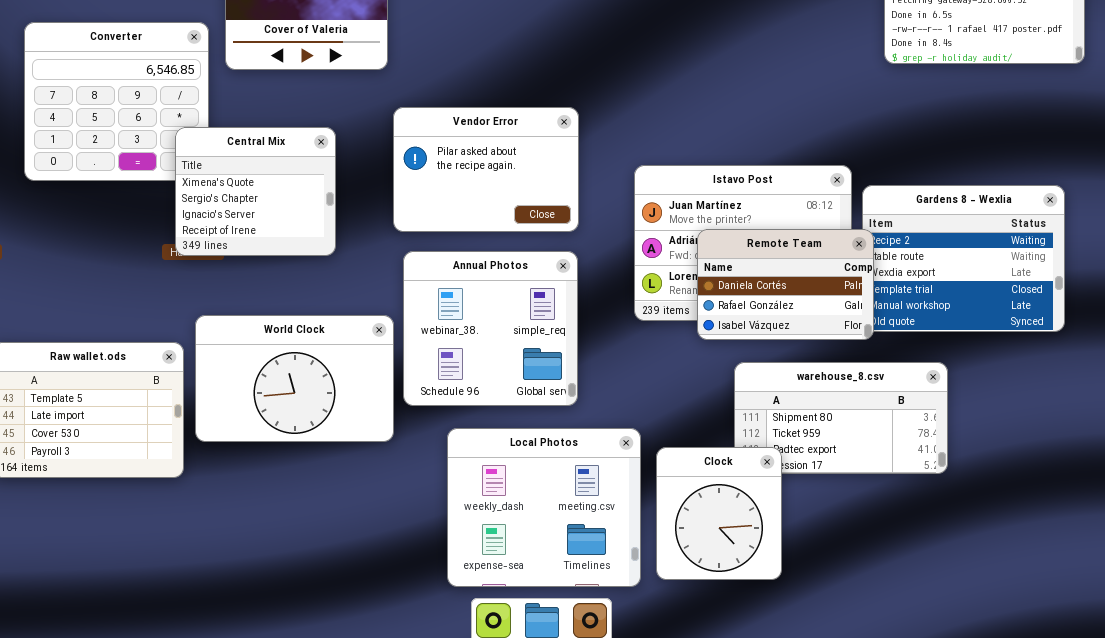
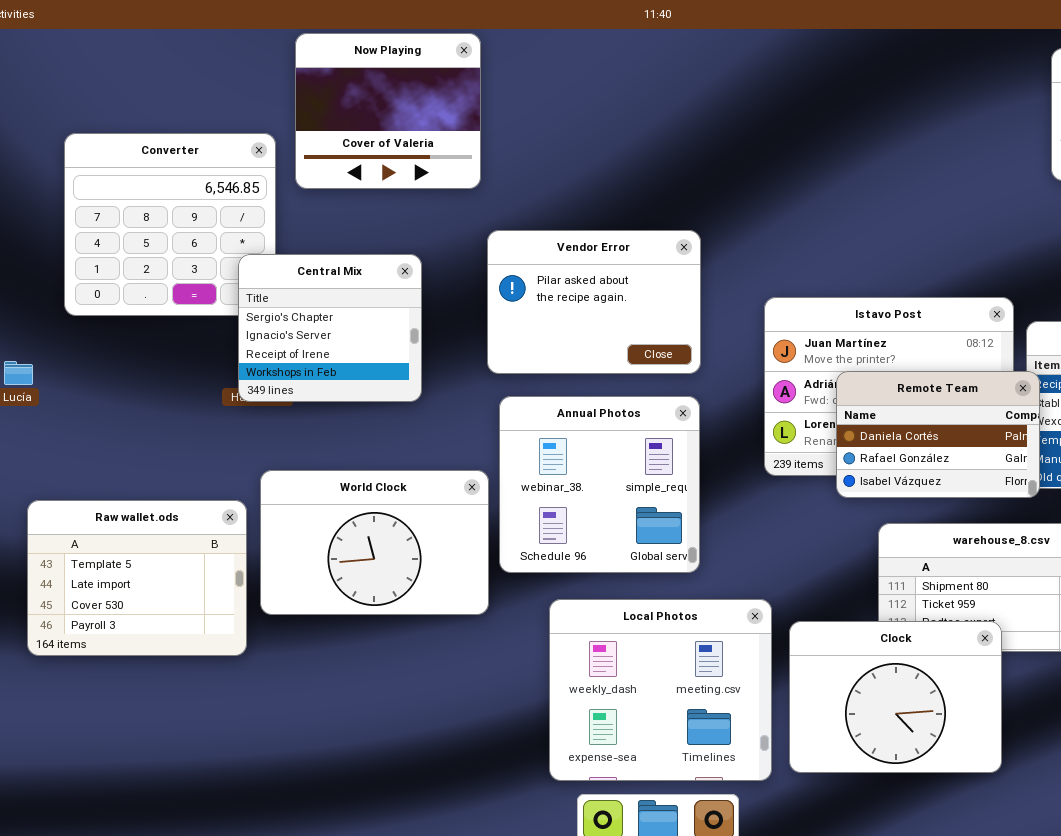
Central Mix: [175,127,336,256] -> [238,254,422,402], scrolled down 1 row
Clock: [656,447,782,580] -> [789,621,1002,773], resized

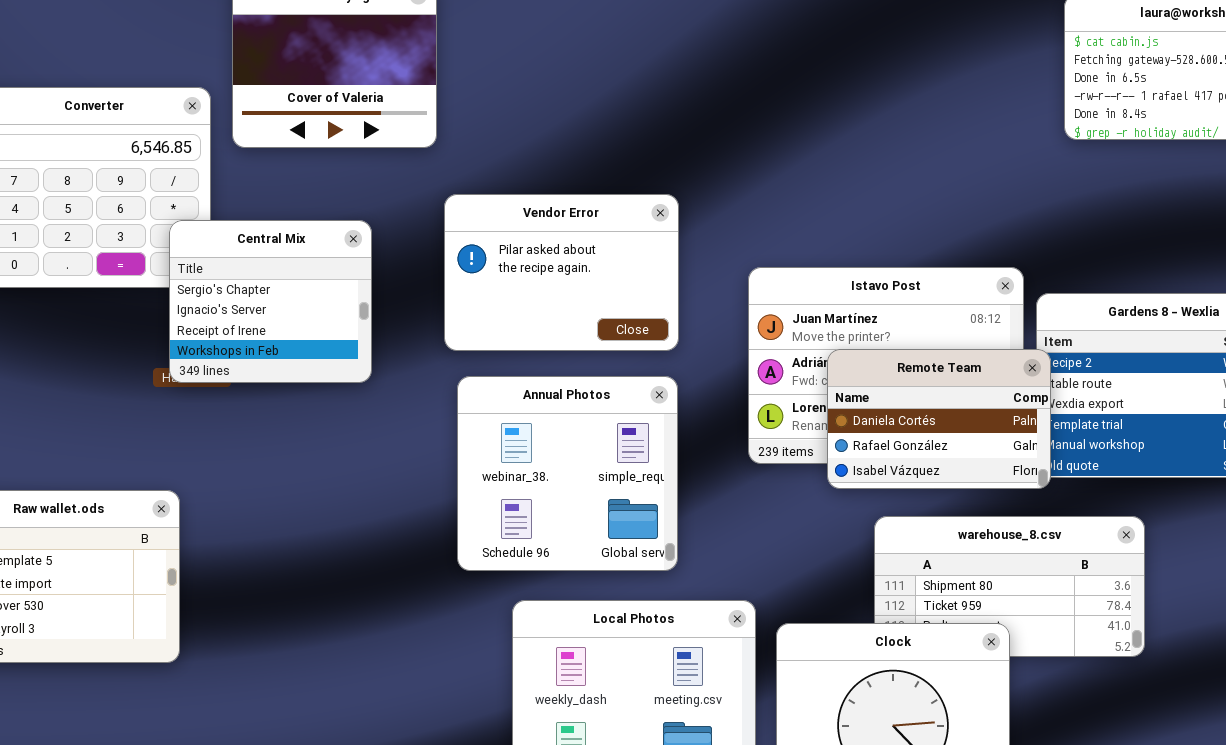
World Clock: [260,470,489,615] -> none, closed

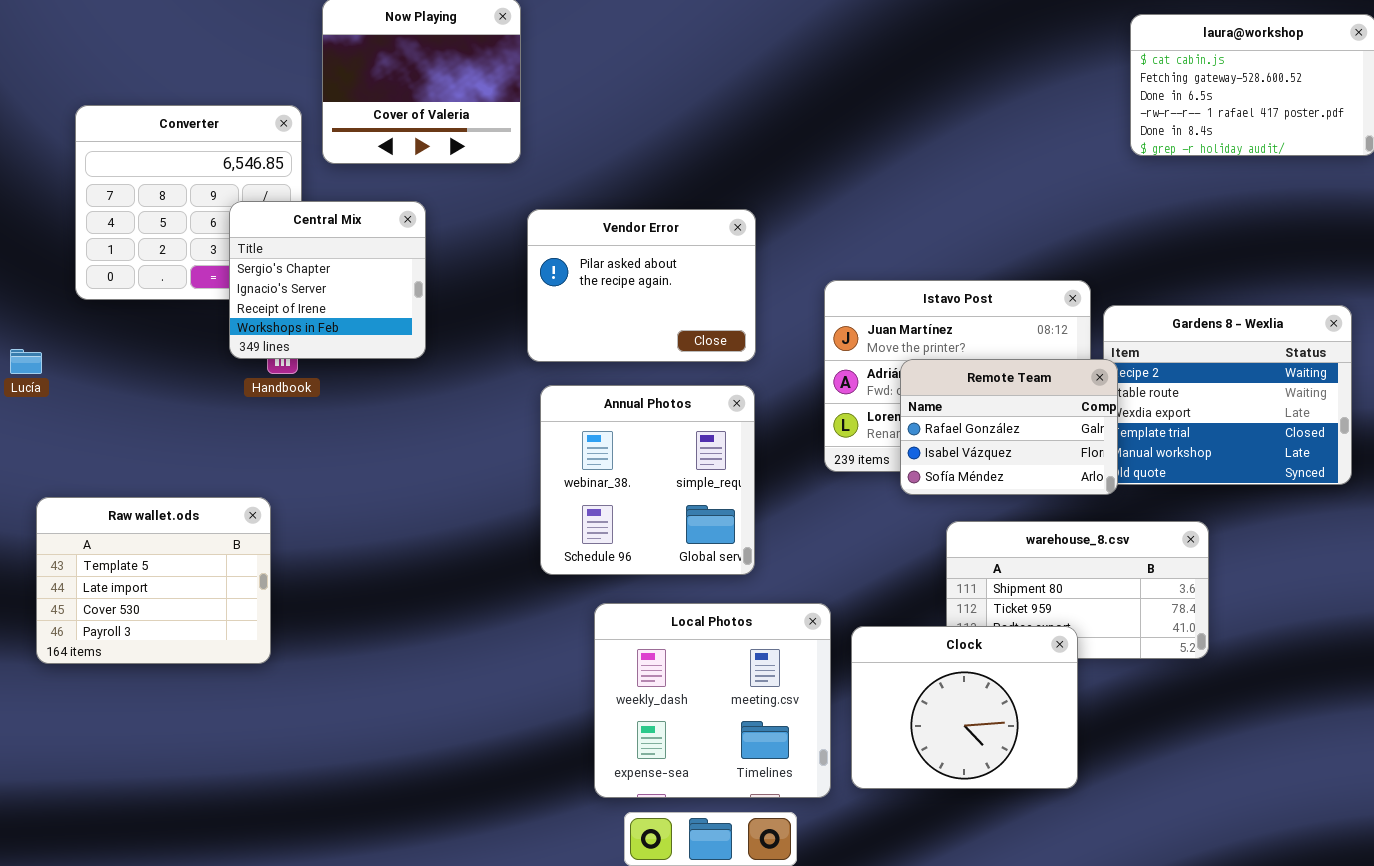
Central Mix: [169,220,372,383] -> [229,201,426,359], moved
Remote Team: [827,349,1051,489] -> [900,359,1118,495], scrolled down 1 row

